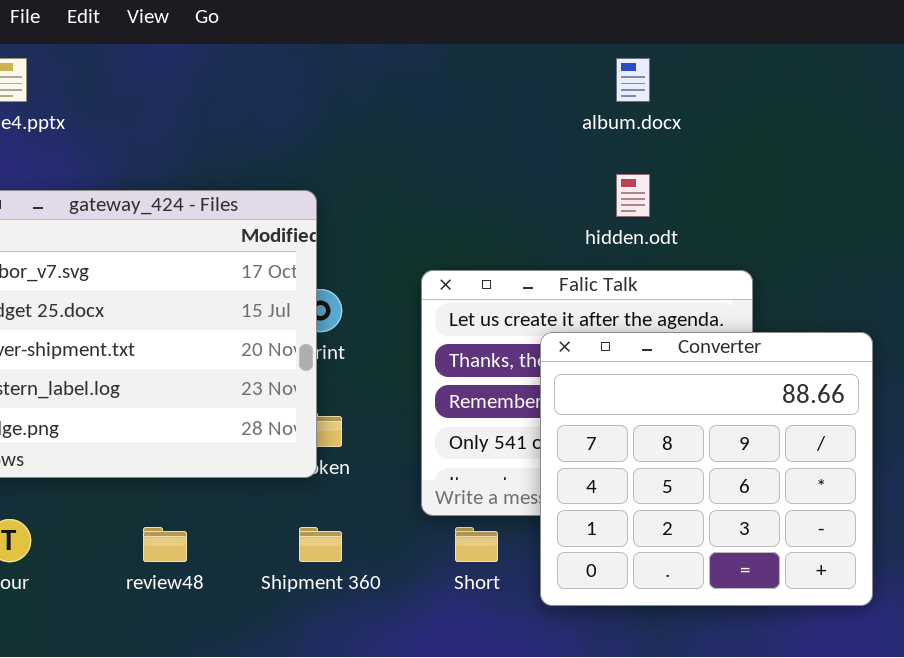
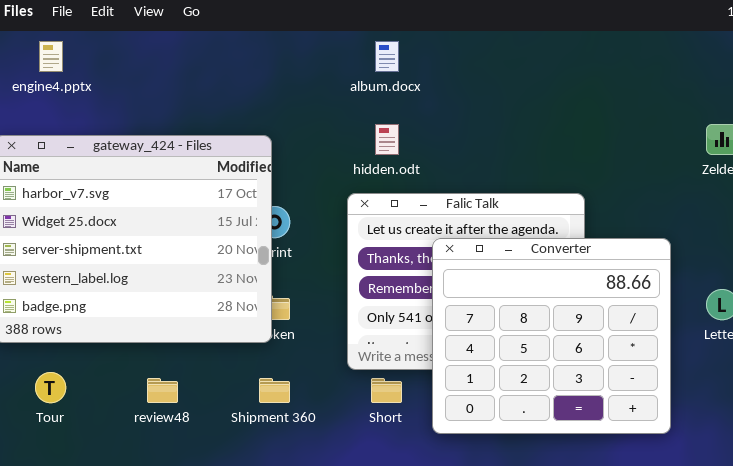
album.docx: [616,58,650,102] -> [375,41,399,72], moved
hidden.odt: [616,174,650,217] -> [375,124,399,155], moved

